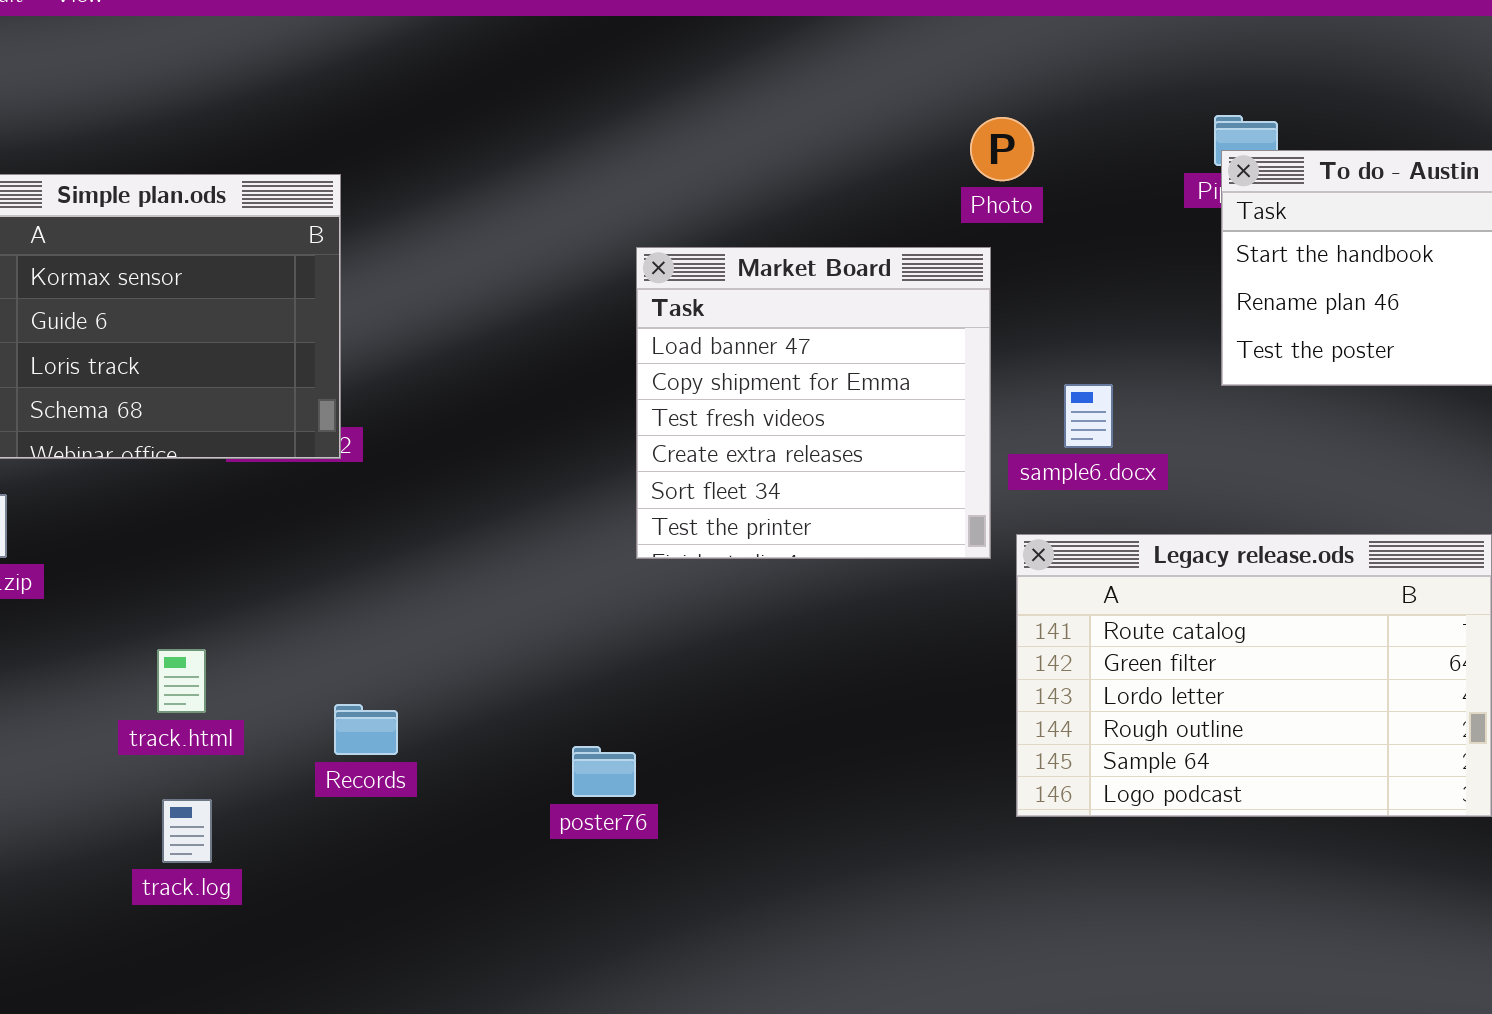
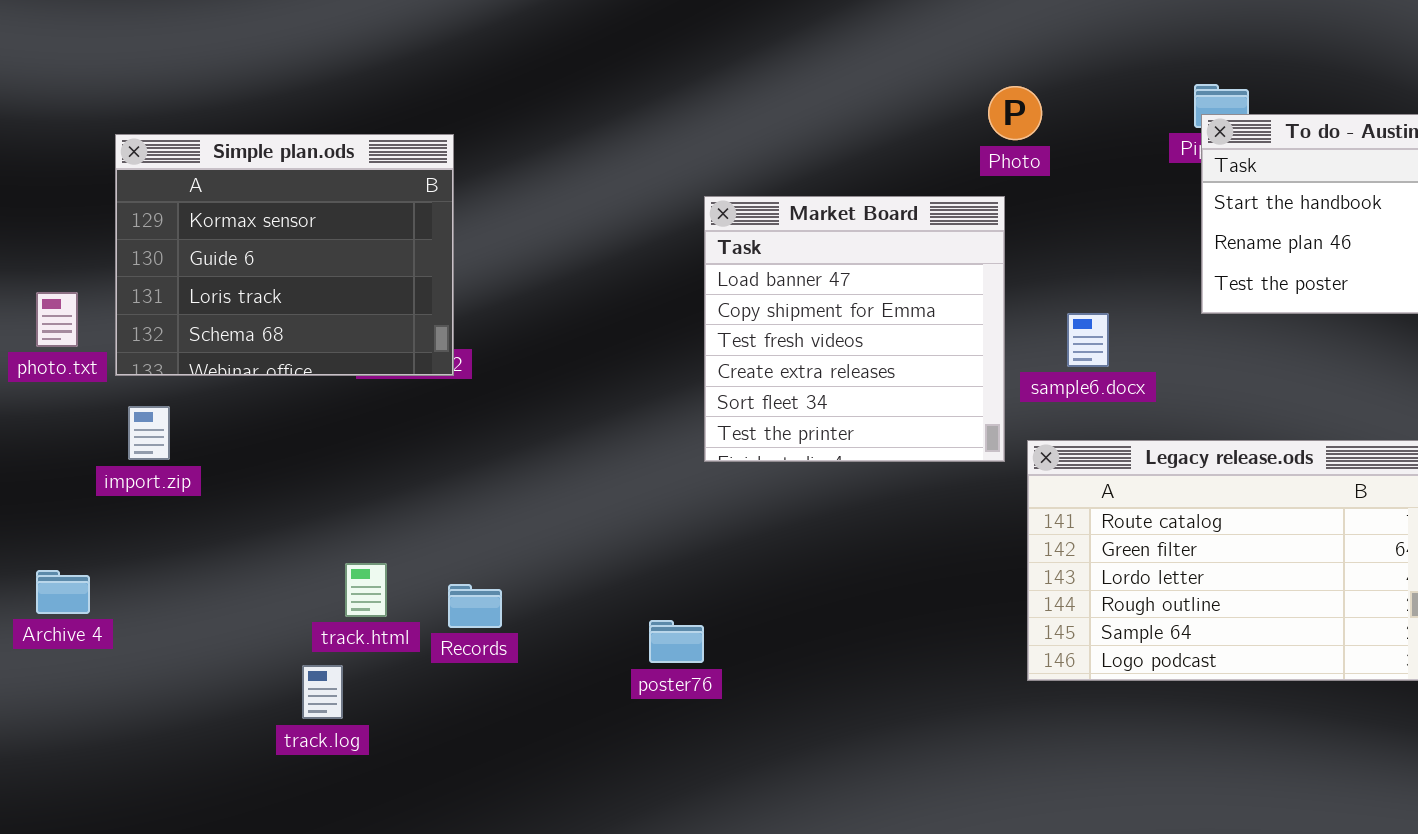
track.html: [157,649,206,713] -> [345,563,387,617], moved

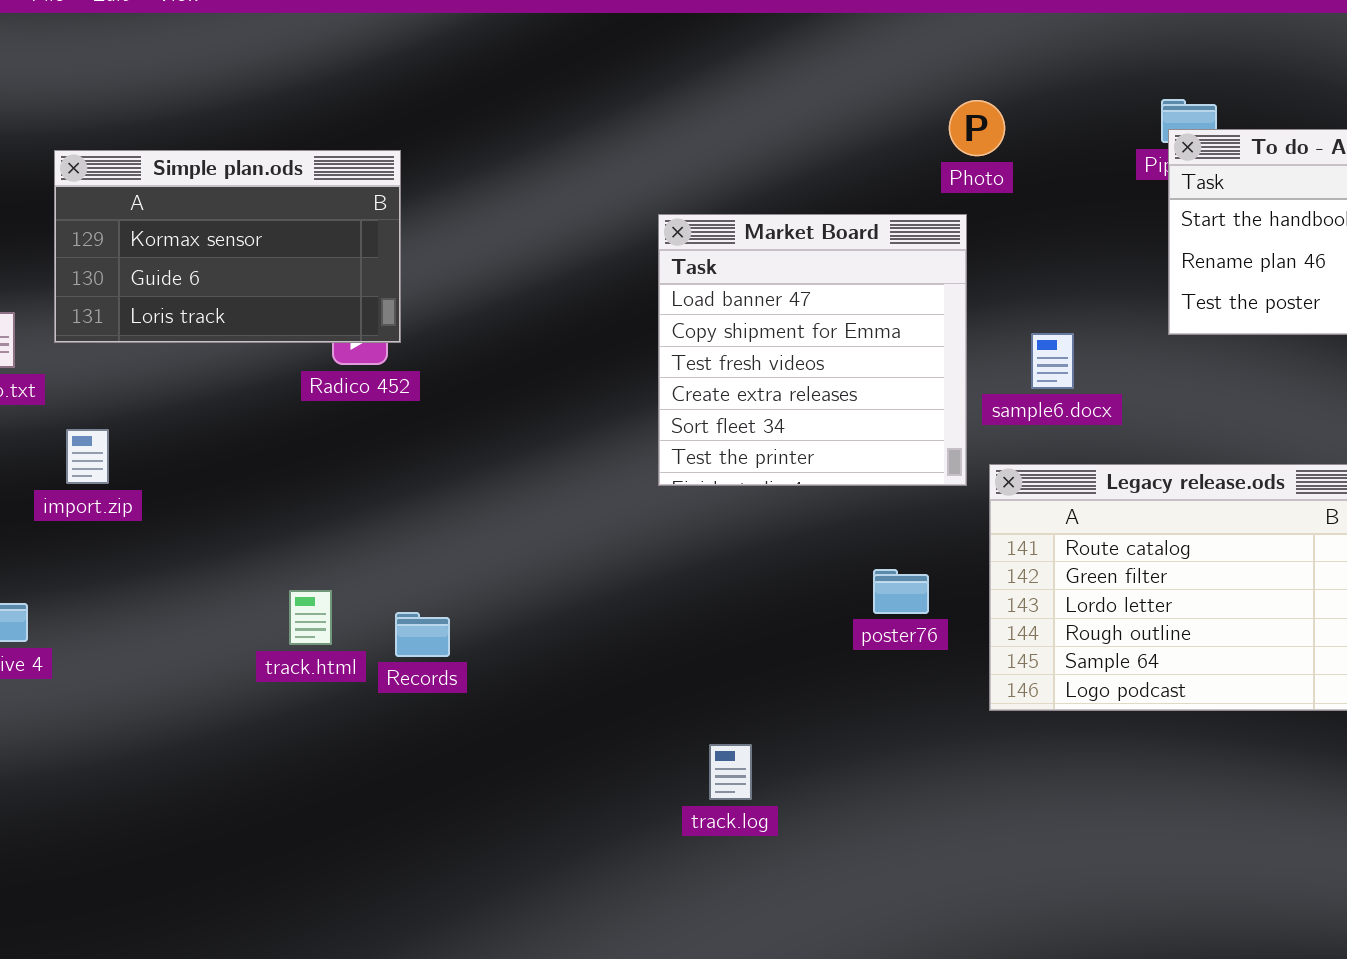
Simple plan.ods: [115,134,454,376] -> [54,150,401,343], resized
poster76: [649,620,704,663] -> [873,569,929,614], moved
track.log: [302,665,343,719] -> [709,744,752,800], moved

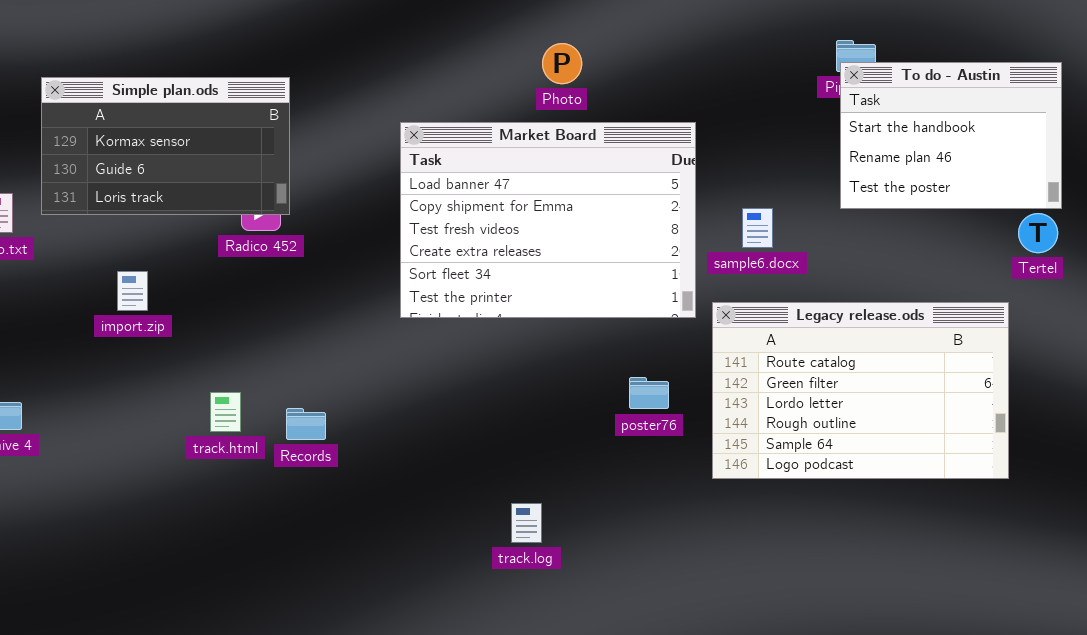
Photo: [949,100,1005,156] -> [542,43,582,84], moved
Market Board: [658,214,967,486] -> [400,122,696,318], resized
import.zip: [66,429,109,484] -> [117,271,148,311], moved

